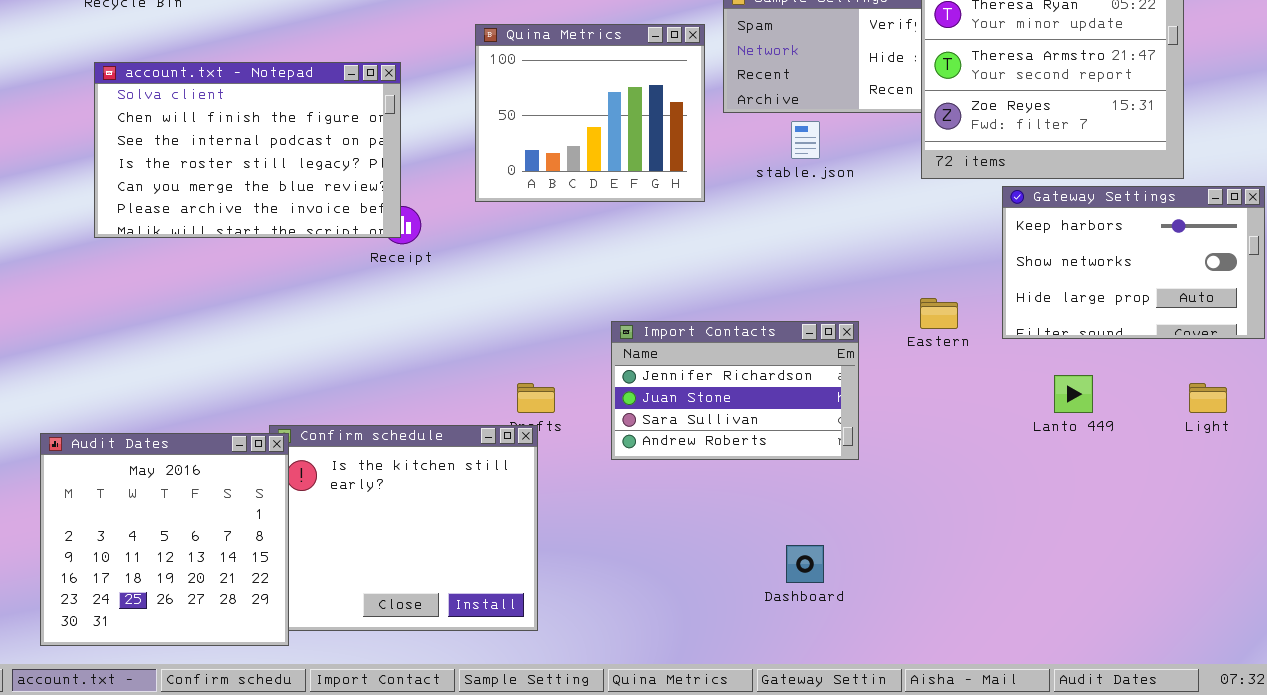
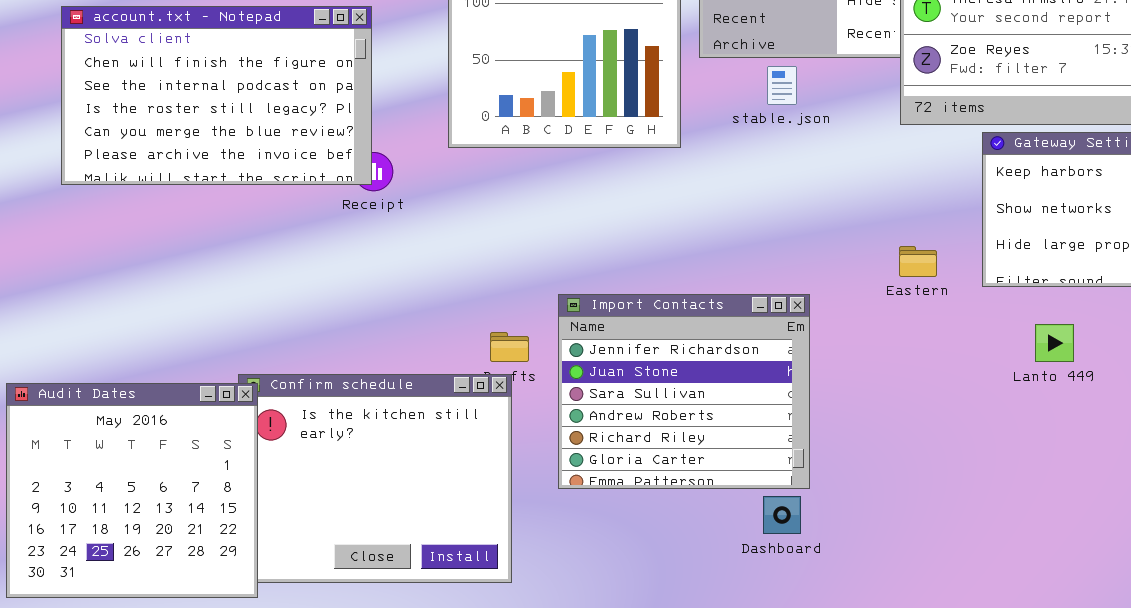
Import Contacts: [611,321,859,460] -> [558,294,810,489], moved, resized

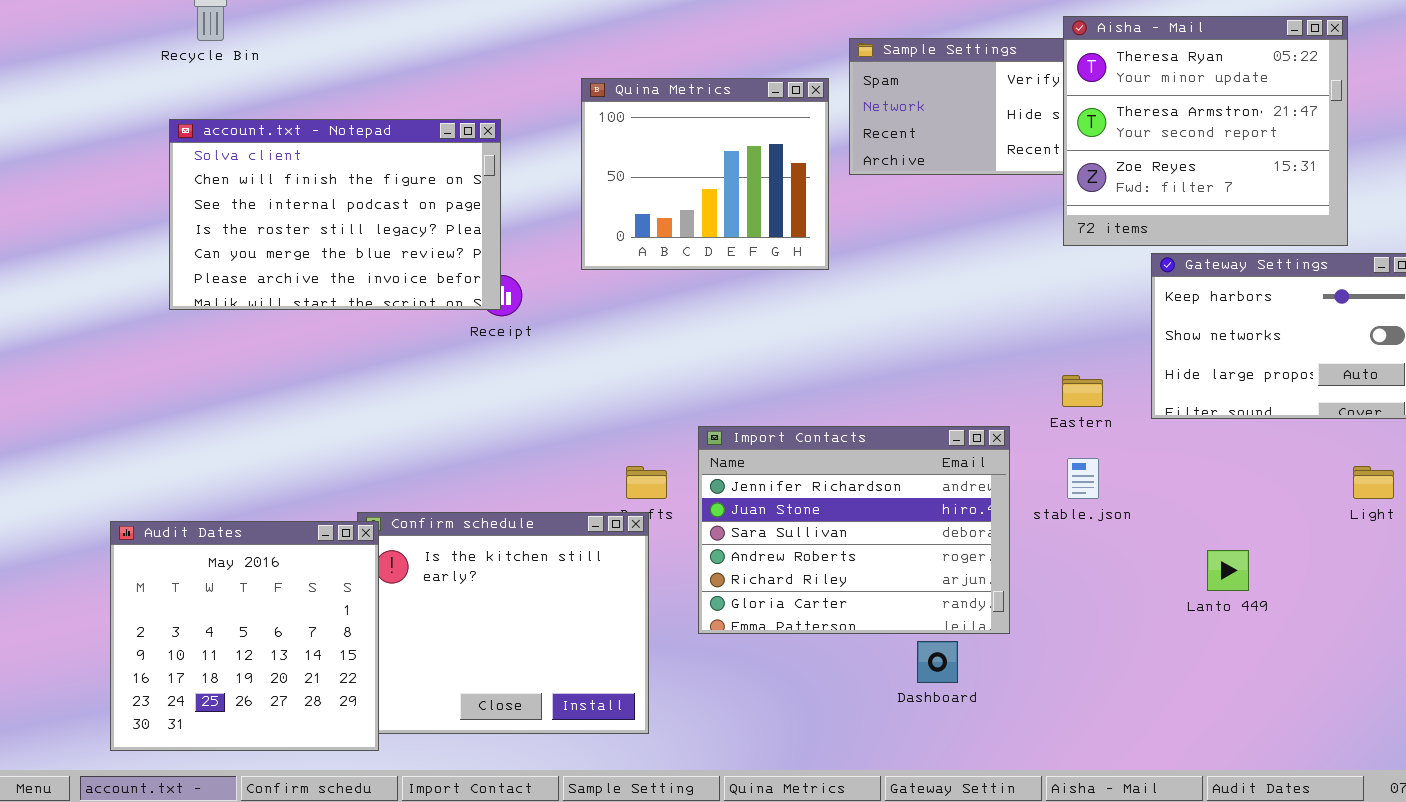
stable.json: [767,66,797,105] -> [1067,458,1099,499], moved
Import Contacts: [558,294,810,489] -> [698,426,1010,634], resized
Lanto 449: [1035,324,1074,362] -> [1207,550,1249,591], moved

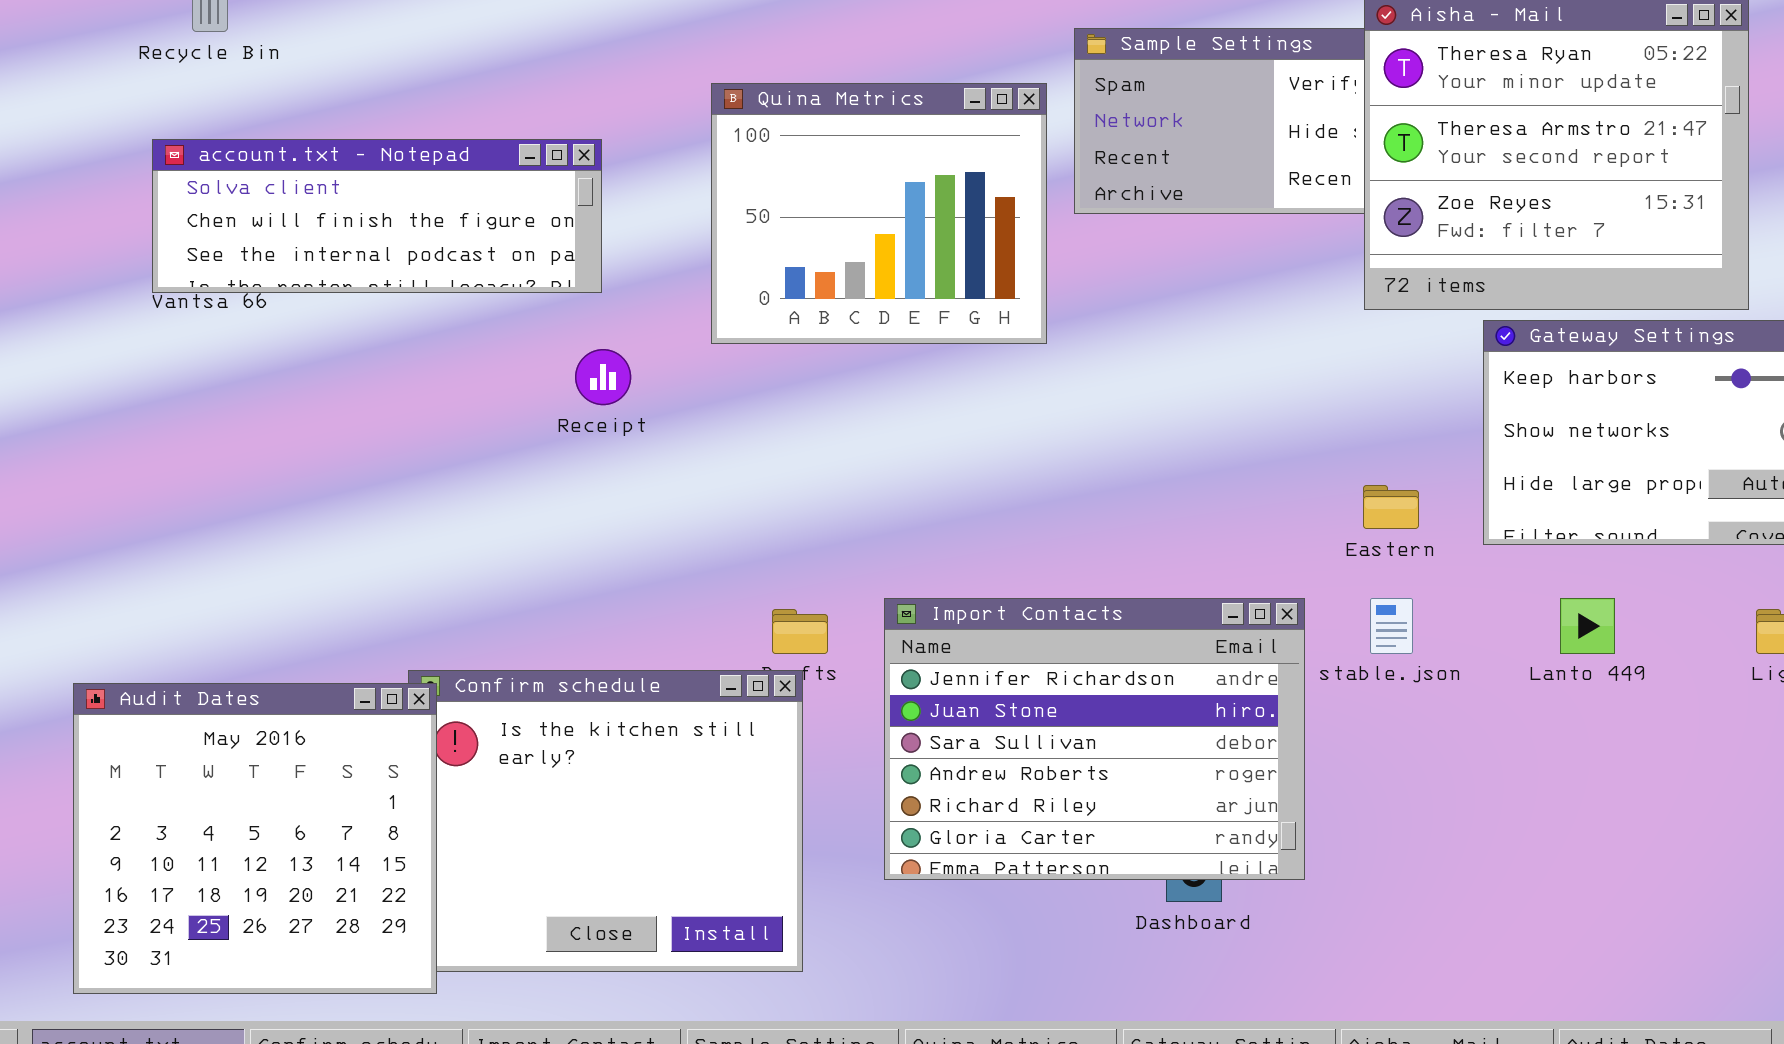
account.txt - Notepad: [169,119,501,310] -> [152,139,602,293], resized
Import Contacts: [698,426,1010,634] -> [884,598,1305,880], moved
Lanto 449: [1207,550,1249,591] -> [1560,598,1615,654], moved

